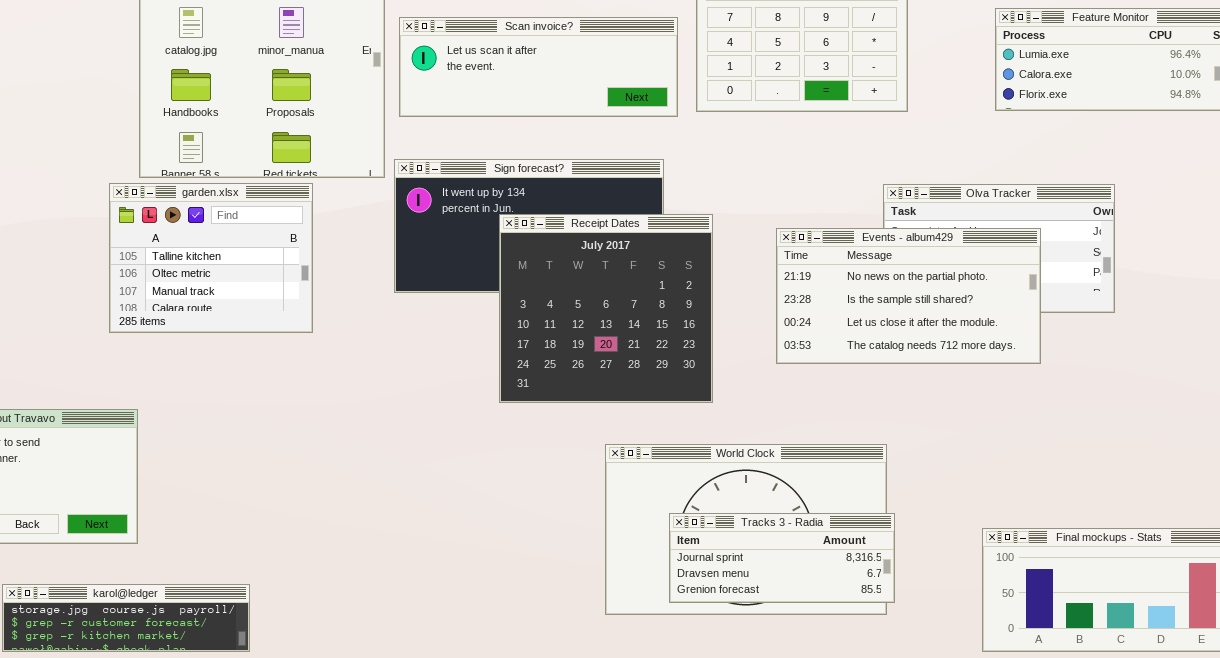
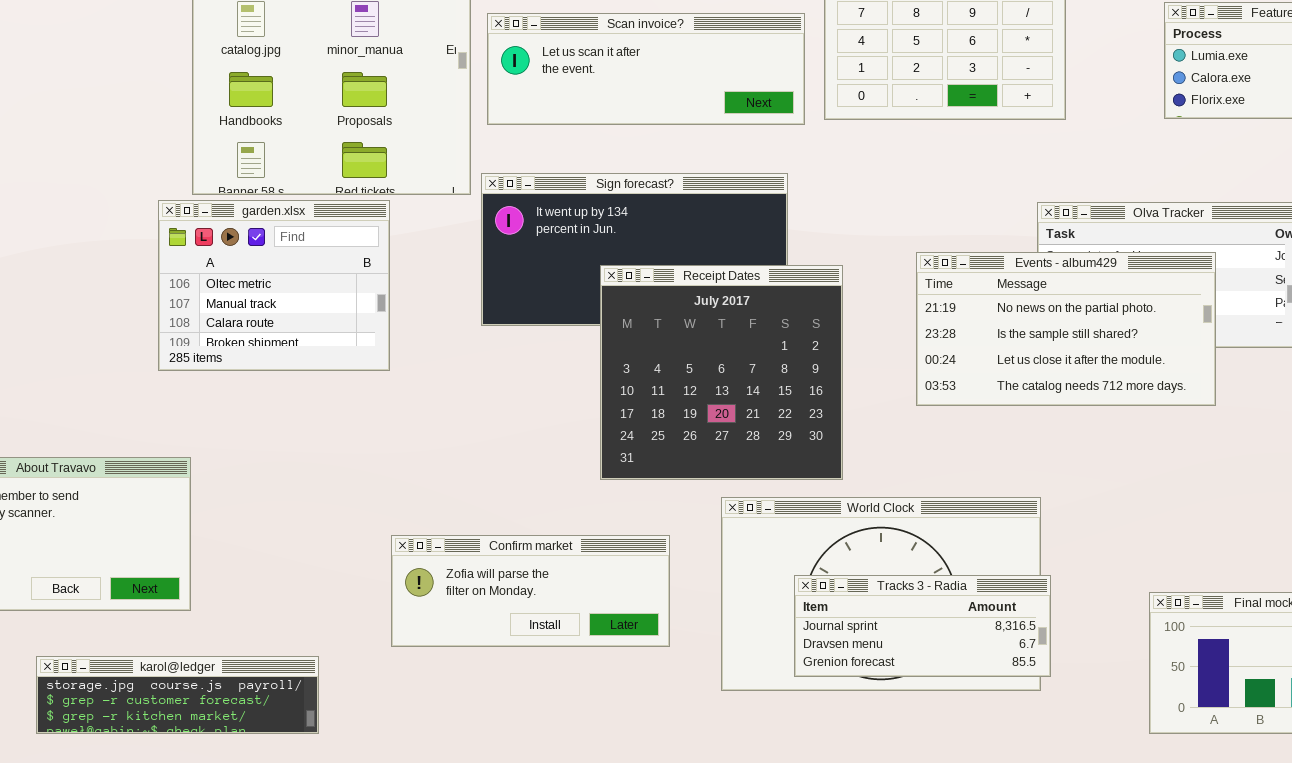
garden.xlsx: [109,183,313,333] -> [158,200,390,371], scrolled down 1 row
Receipt Dates: [499,214,713,403] -> [600,265,843,480], moved
Confirm market: none -> [391,535,670,647], opened

